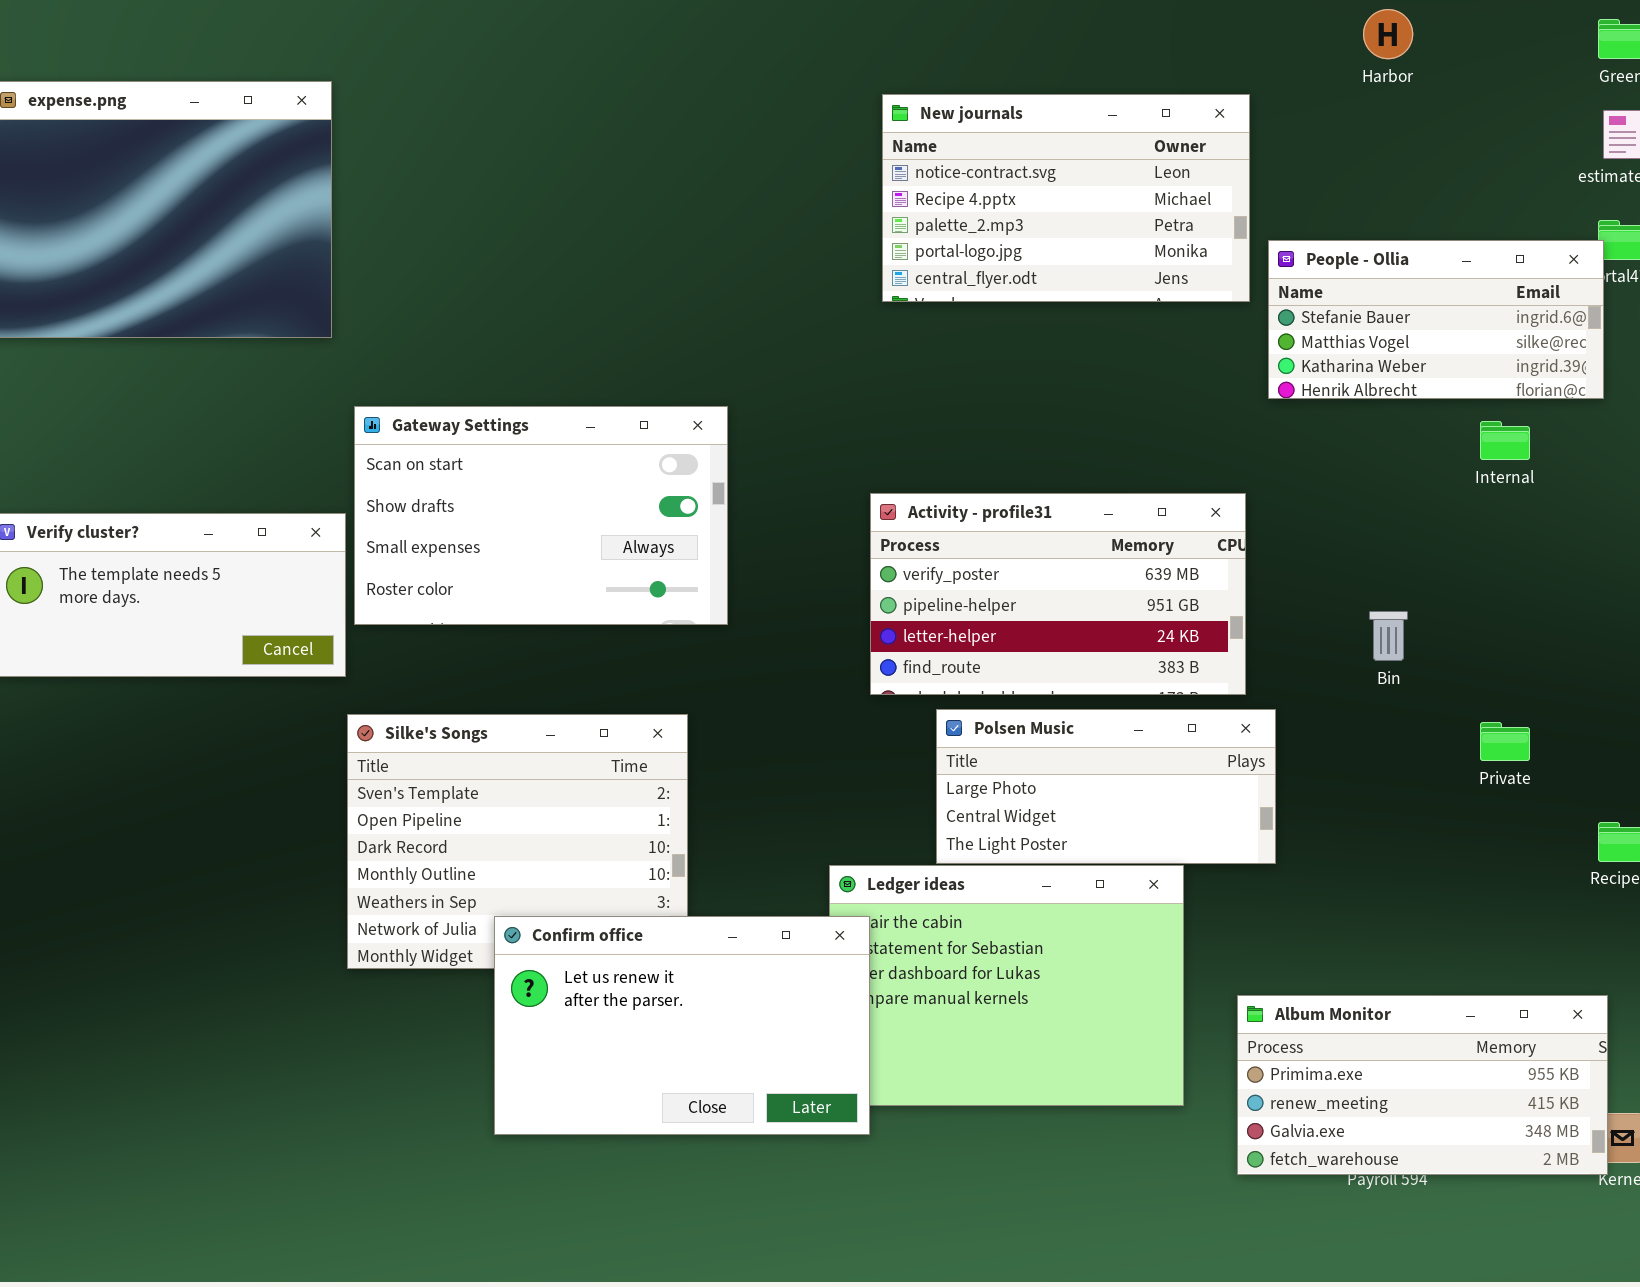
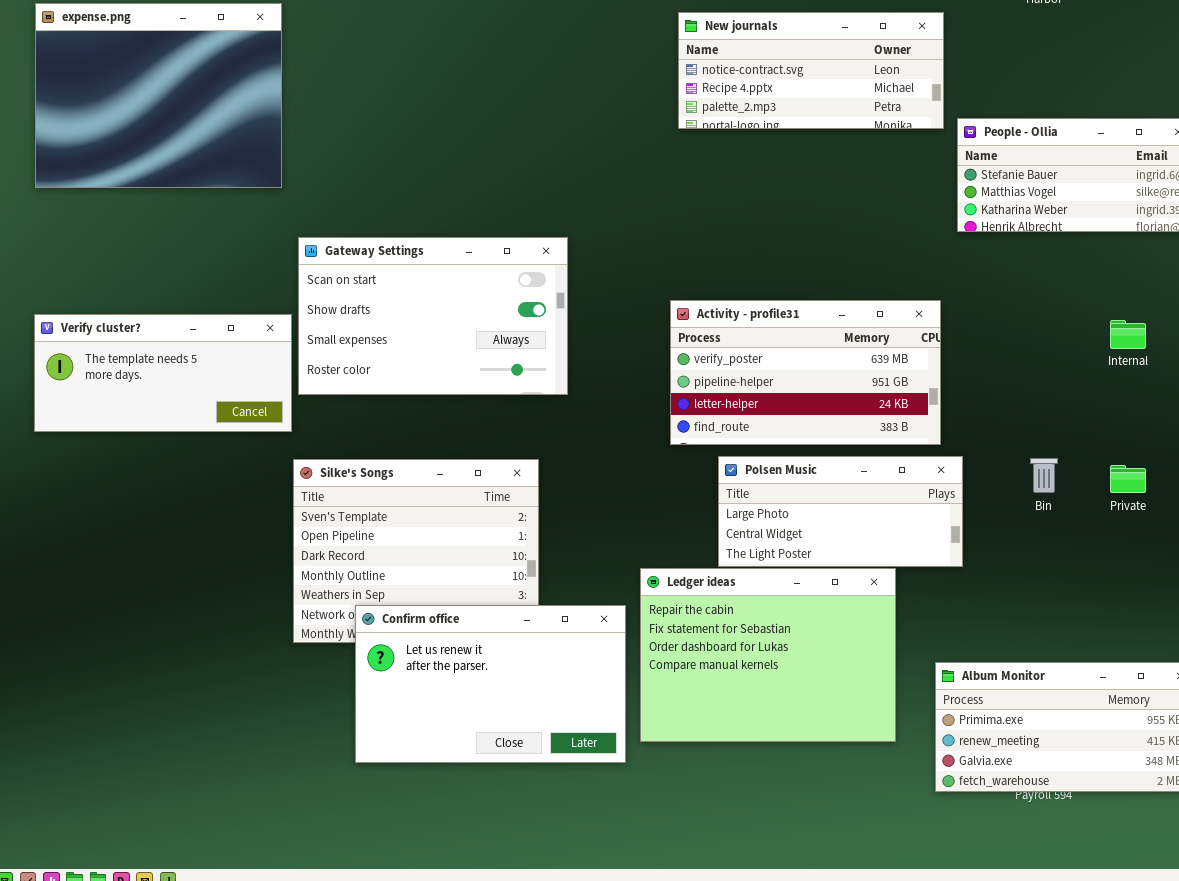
New journals: [882,94,1250,302] -> [678,12,944,129], resized
Internal: [1480,421,1530,460] -> [1110,320,1146,349], moved
Bin: [1369,611,1408,661] -> [1030,458,1058,493], moved
Confirm office: [494,916,870,1135] -> [355,605,626,763], moved

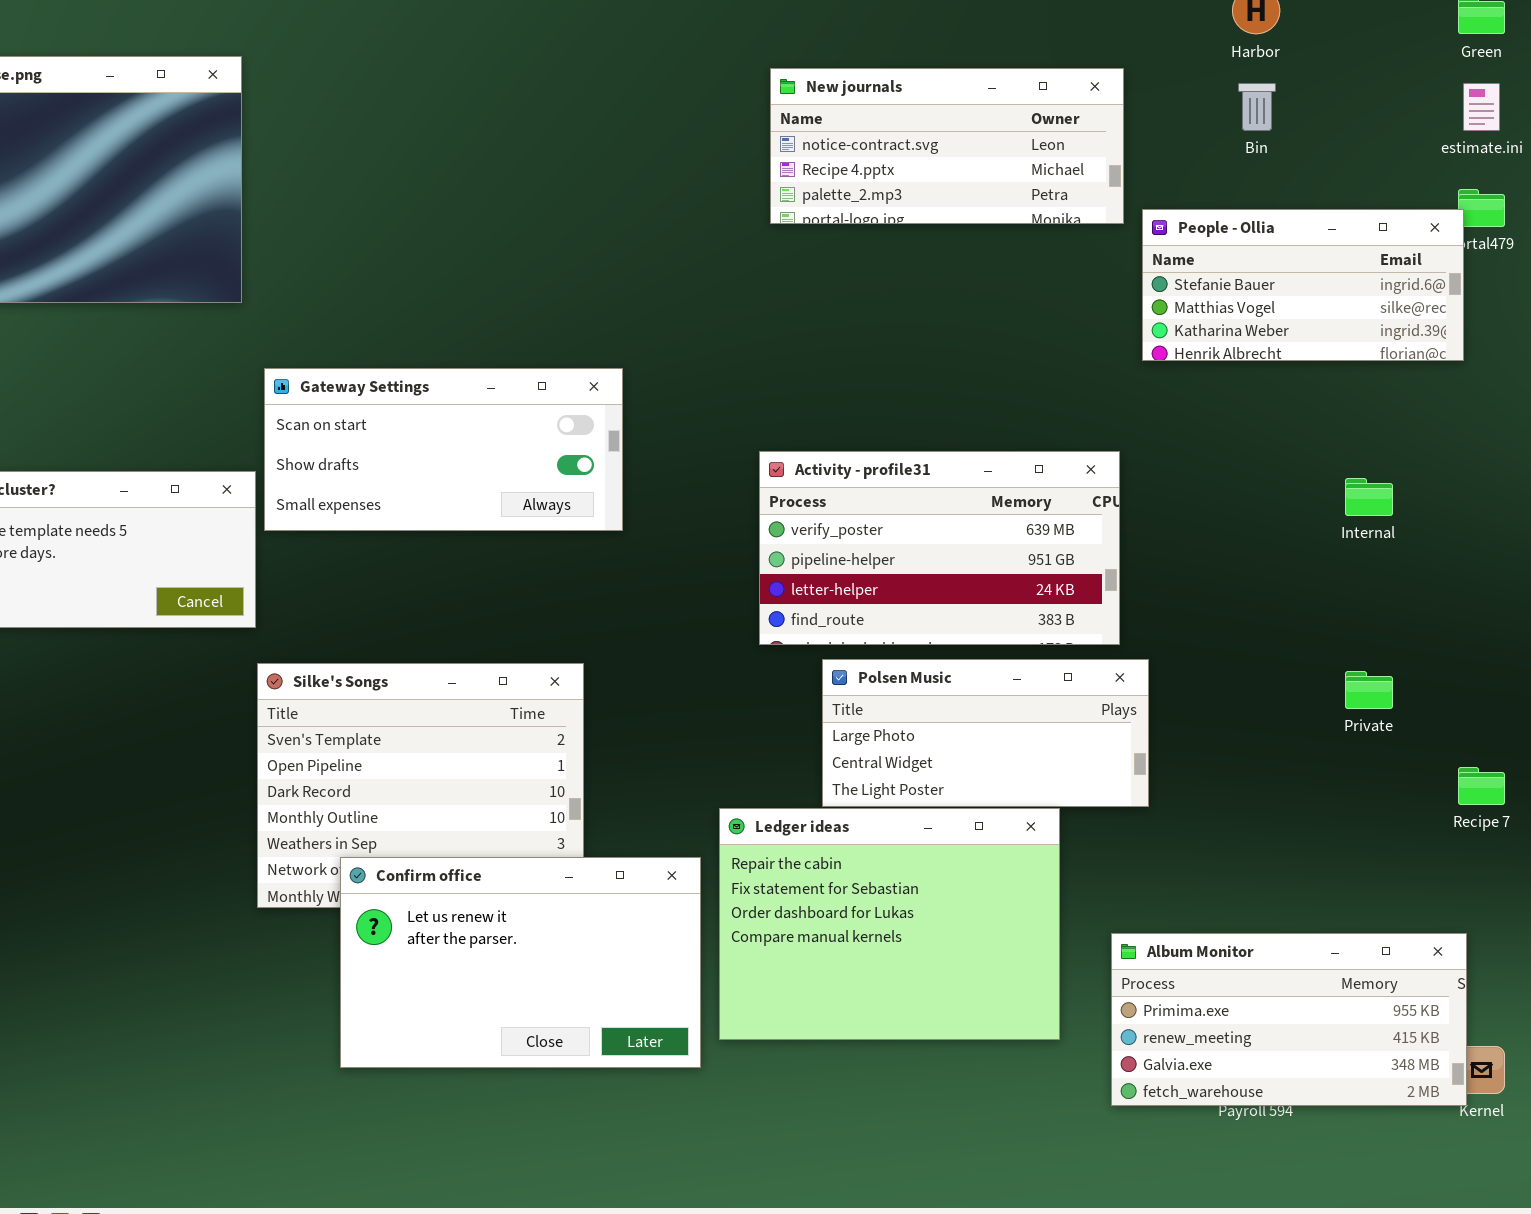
Gateway Settings: [298,237,568,395] -> [264,368,623,531], resized
Bin: [1030,458,1058,493] -> [1238,83,1276,131], moved

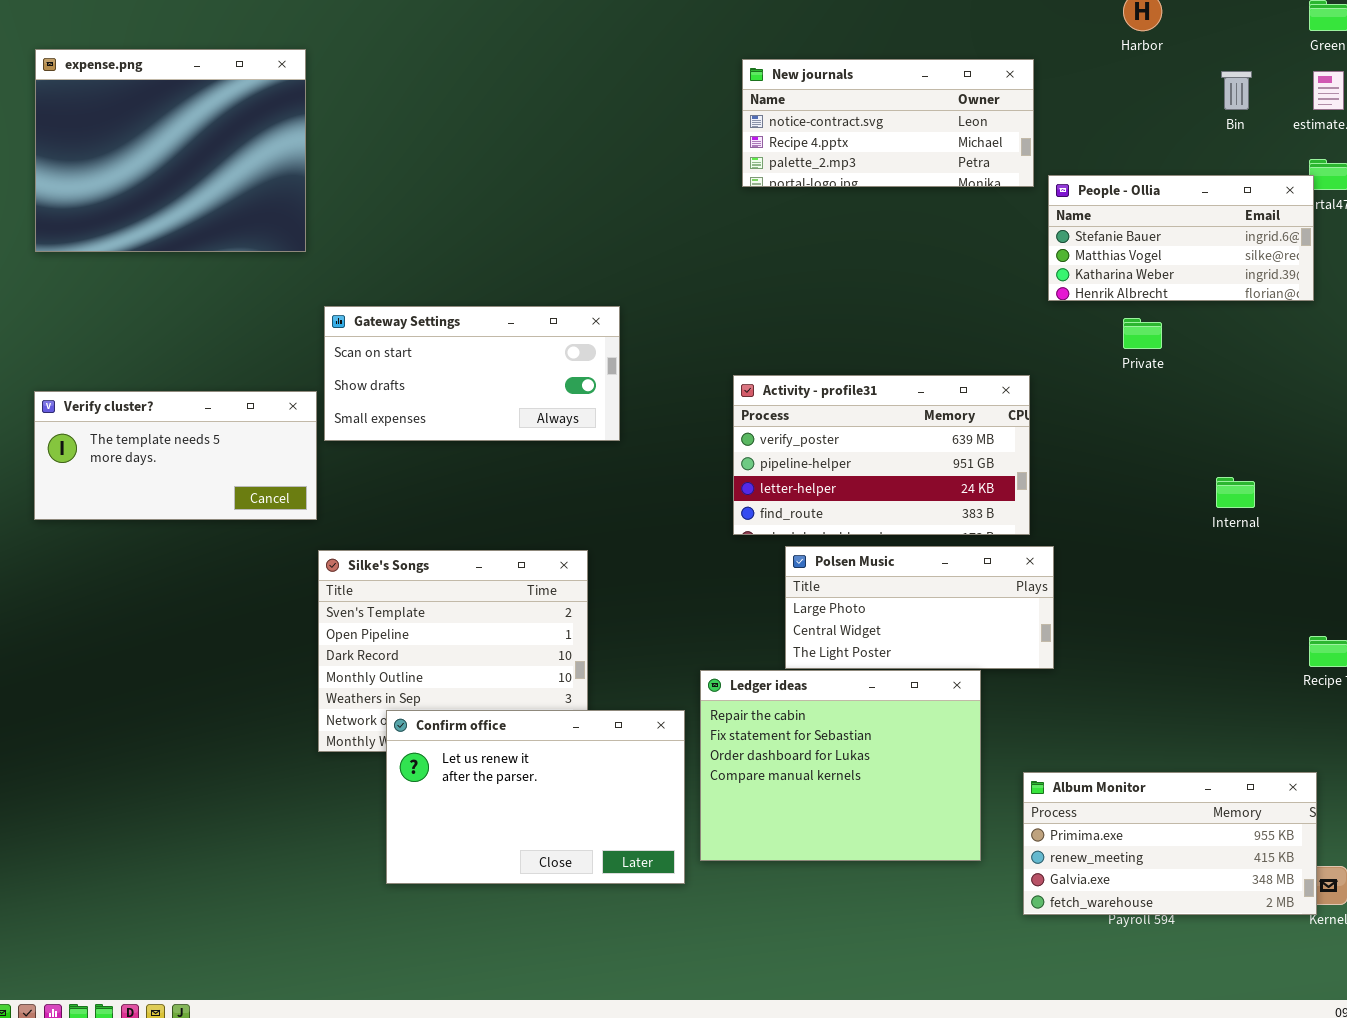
Bin: [1238,83,1276,131] -> [1221,71,1252,110], moved
Internal: [1345,478,1393,516] -> [1216,477,1255,508], moved
Private: [1345,671,1393,709] -> [1123,318,1162,349], moved

